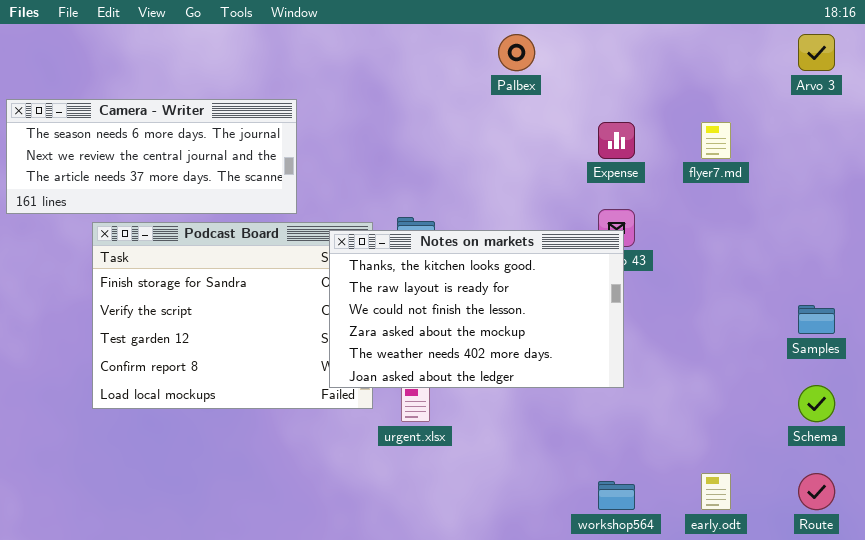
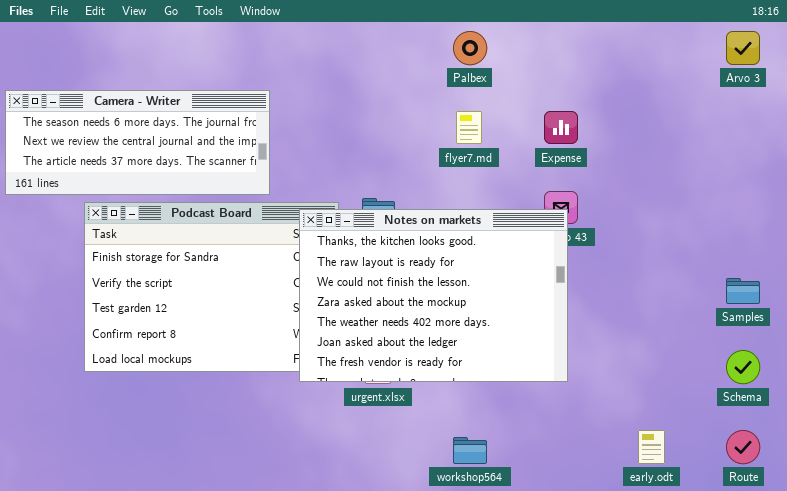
flyer7.md: [701,122,731,159] -> [456,111,482,144], moved
Notes on markets: [329,230,624,388] -> [299,209,568,382], resized
workshop564: [598,481,635,510] -> [453,437,487,464], moved

